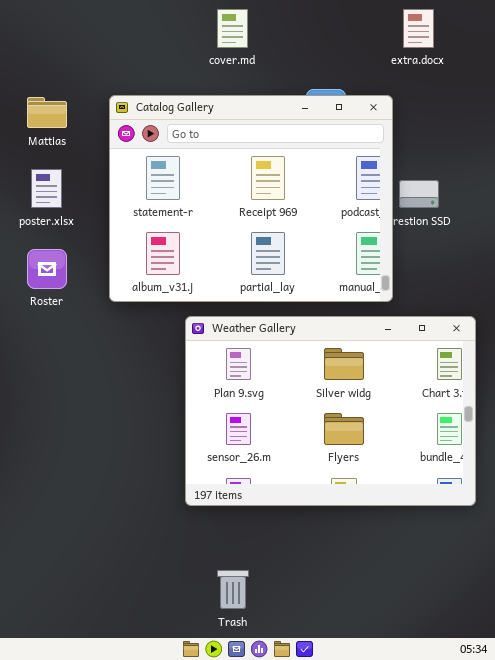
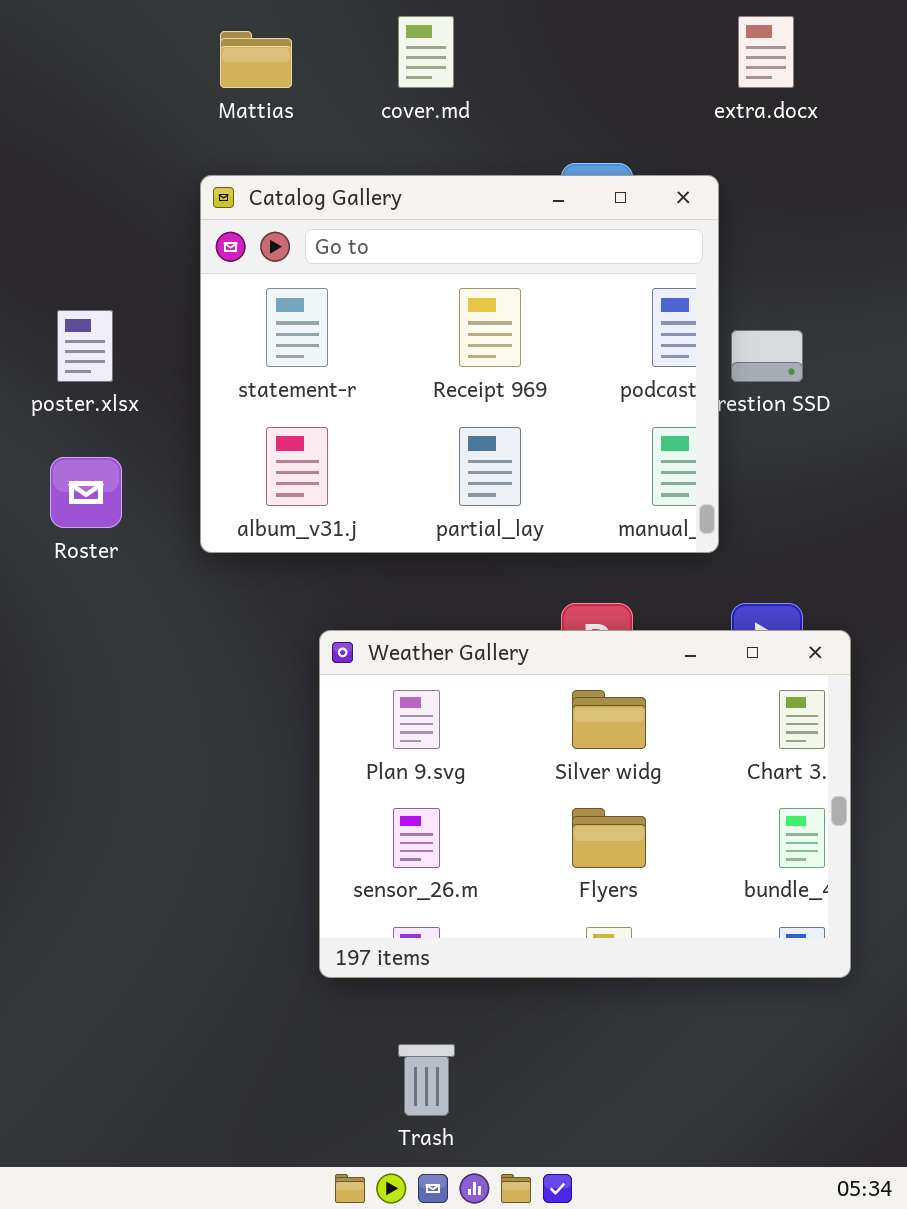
Mattias: [27,97,67,128] -> [220,31,292,88], moved
Weather Gallery: [185,316,476,506] -> [319,630,851,978], moved

